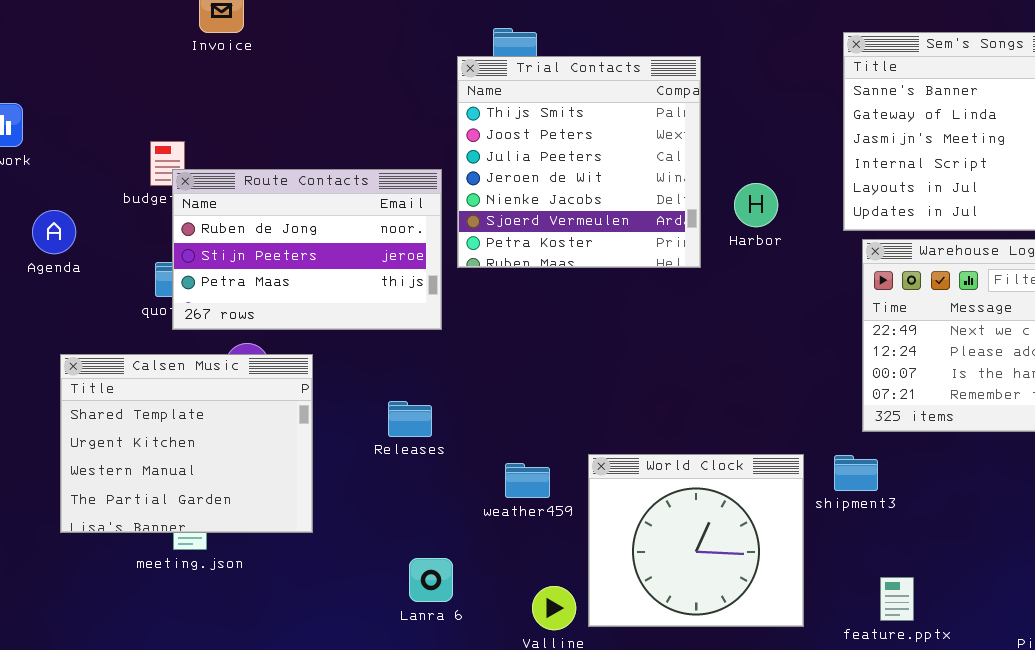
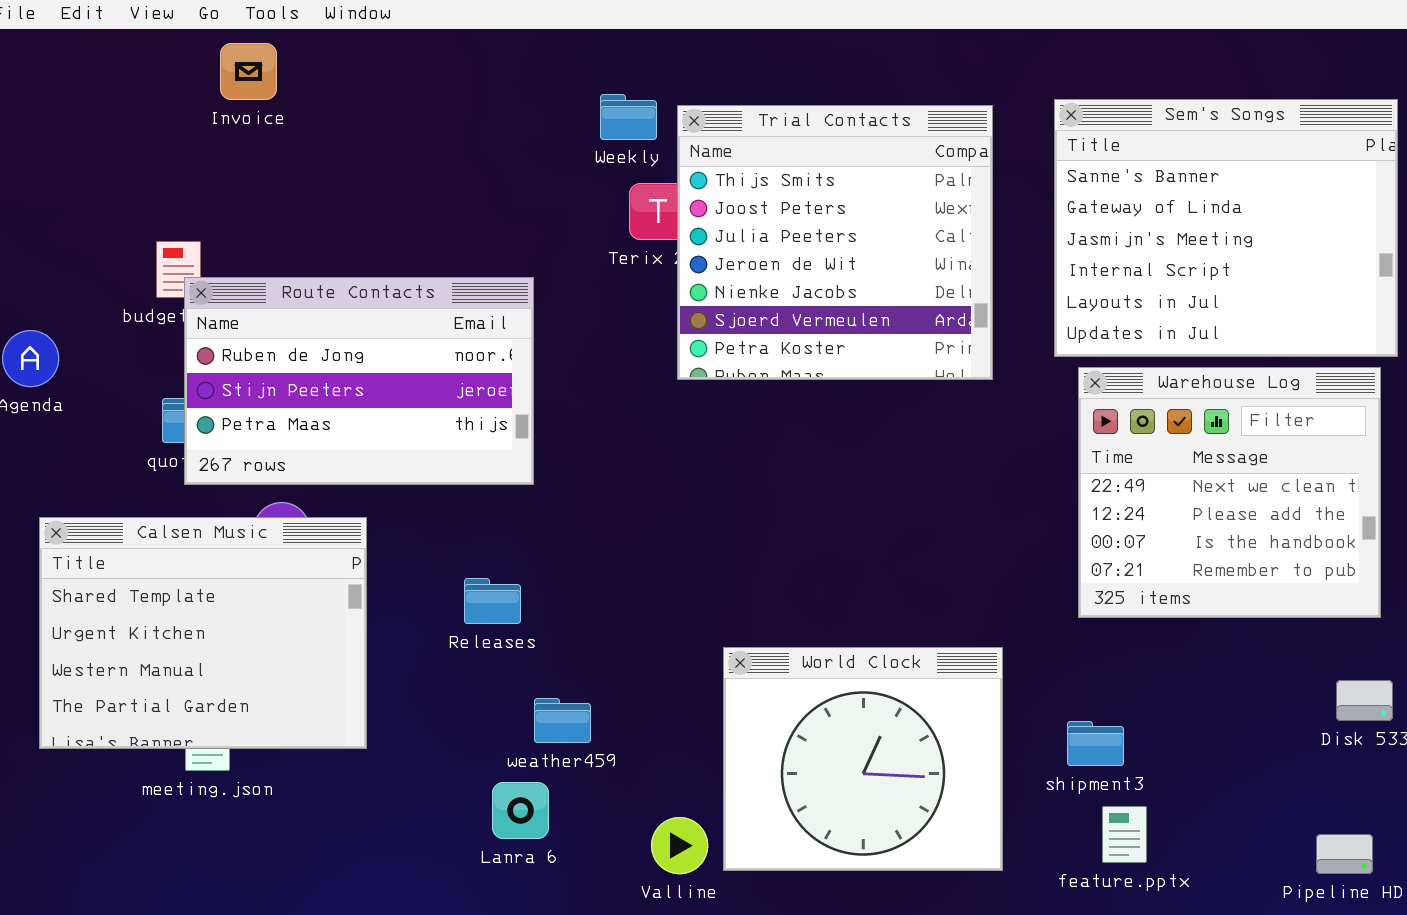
Trial Contacts: [457,56,701,268] -> [677,105,993,380], moved
shipment3: [834,455,878,491] -> [1067,721,1124,766], moved
weather459: [505,463,550,498] -> [534,698,591,743], moved

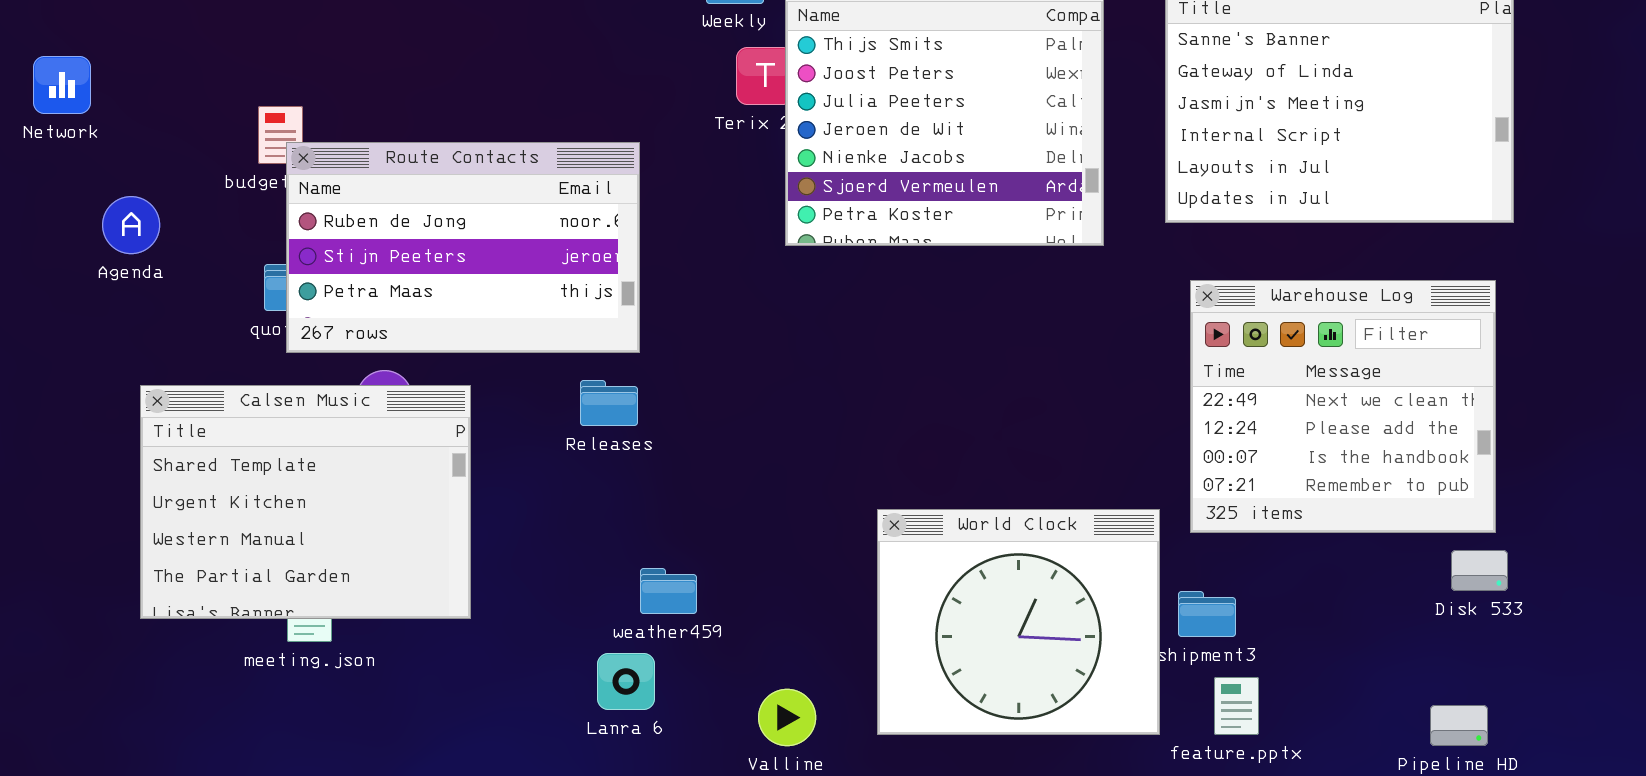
Warehouse Log: [1078,367,1381,618] -> [1190,280,1496,533], moved
Releases: [464,578,521,624] -> [580,380,638,426], moved
World Clock: [723,647,1003,871] -> [877,509,1160,735], moved

